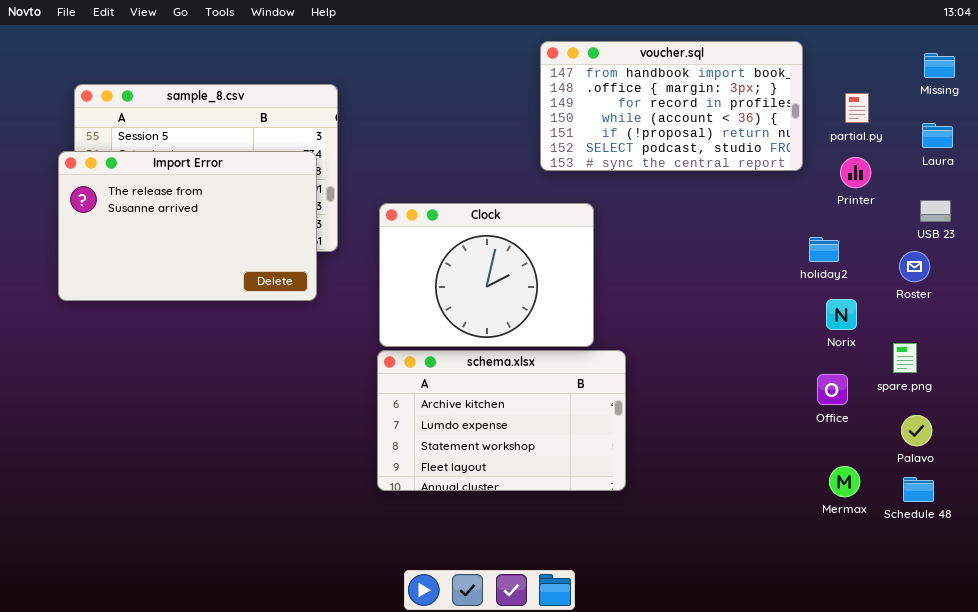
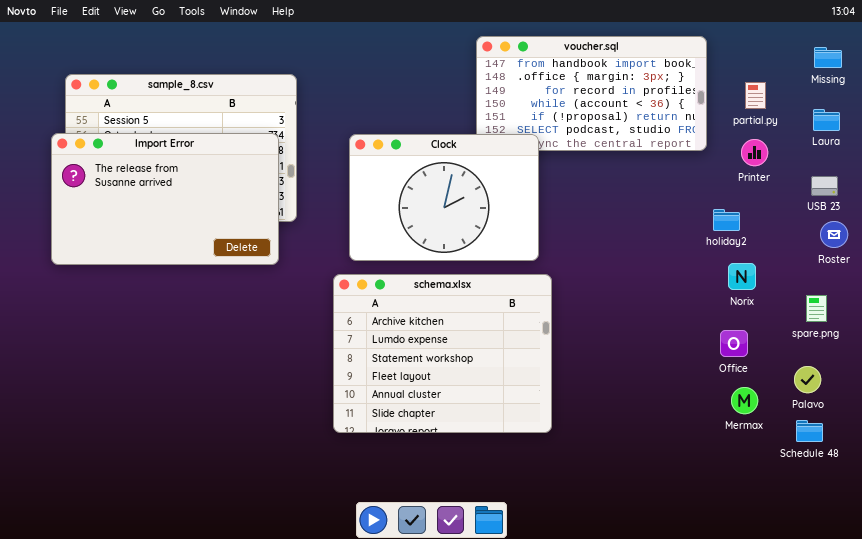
Clock: [379,203,594,347] -> [349,134,539,261], moved
Roster: [899,251,930,282] -> [820,221,848,248], moved
spare.png: [893,343,917,373] -> [806,295,827,322], moved
schema.xlsx: [377,350,626,491] -> [333,274,552,433], resized
Mermax: [829,466,860,497] -> [731,387,758,414], moved

